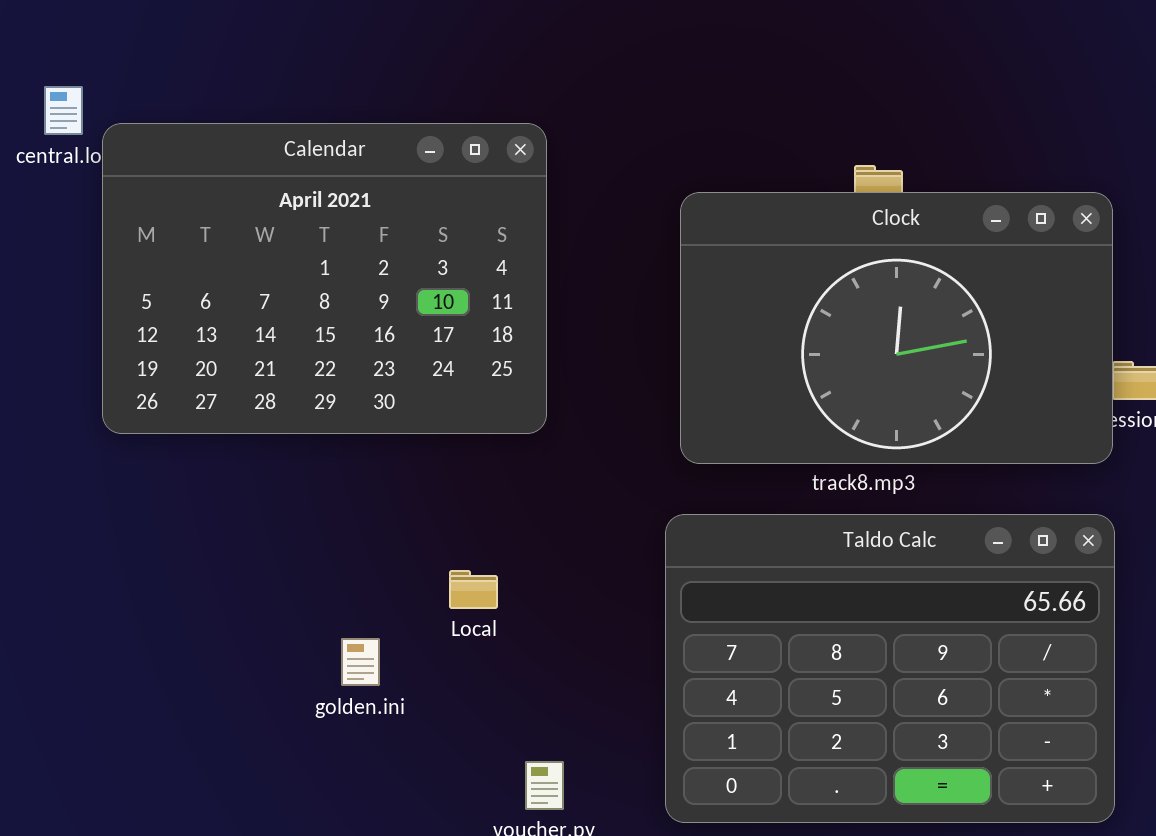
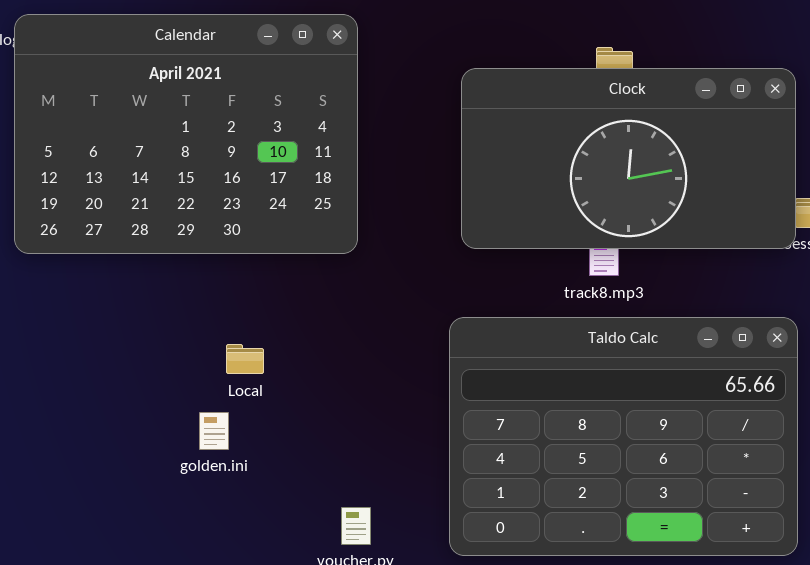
Clock: [680,192,1113,464] -> [461,68,796,249], resized
Local: [449,570,498,609] -> [226,344,264,374], moved

